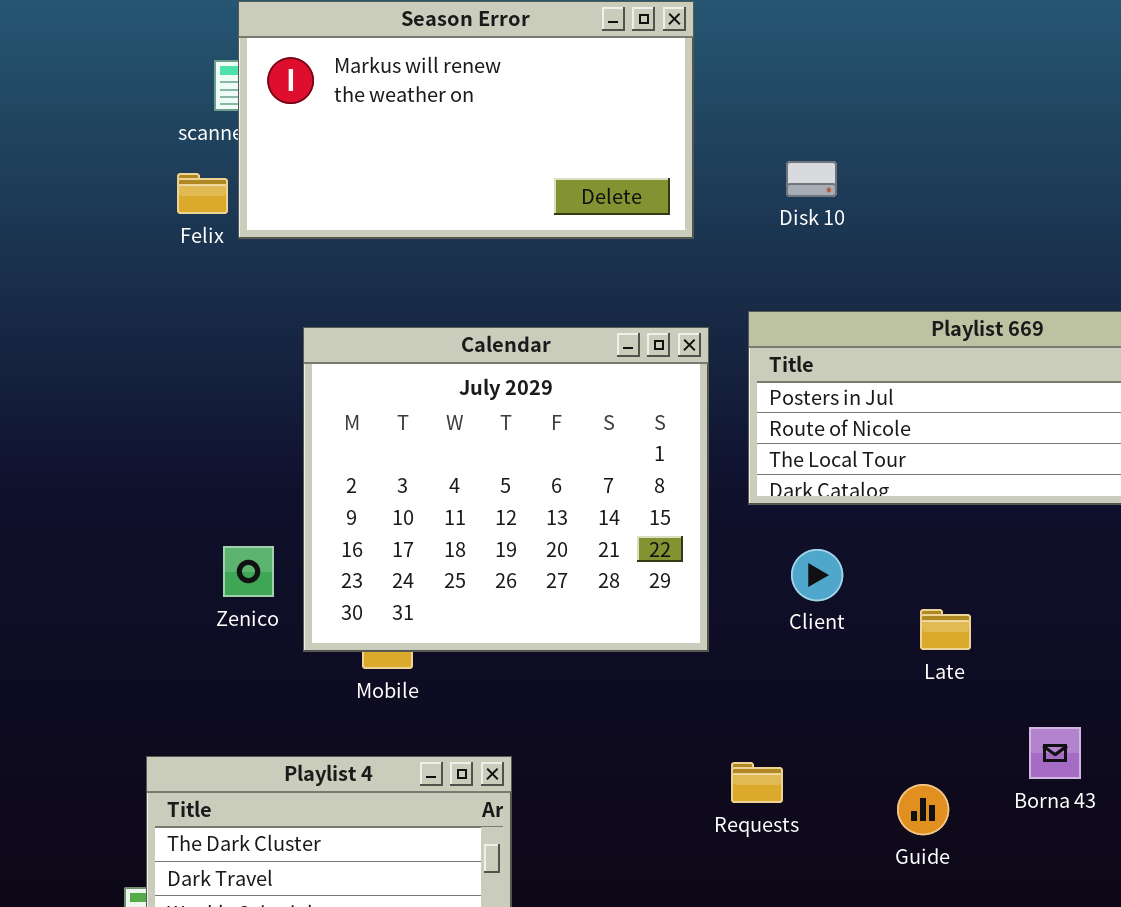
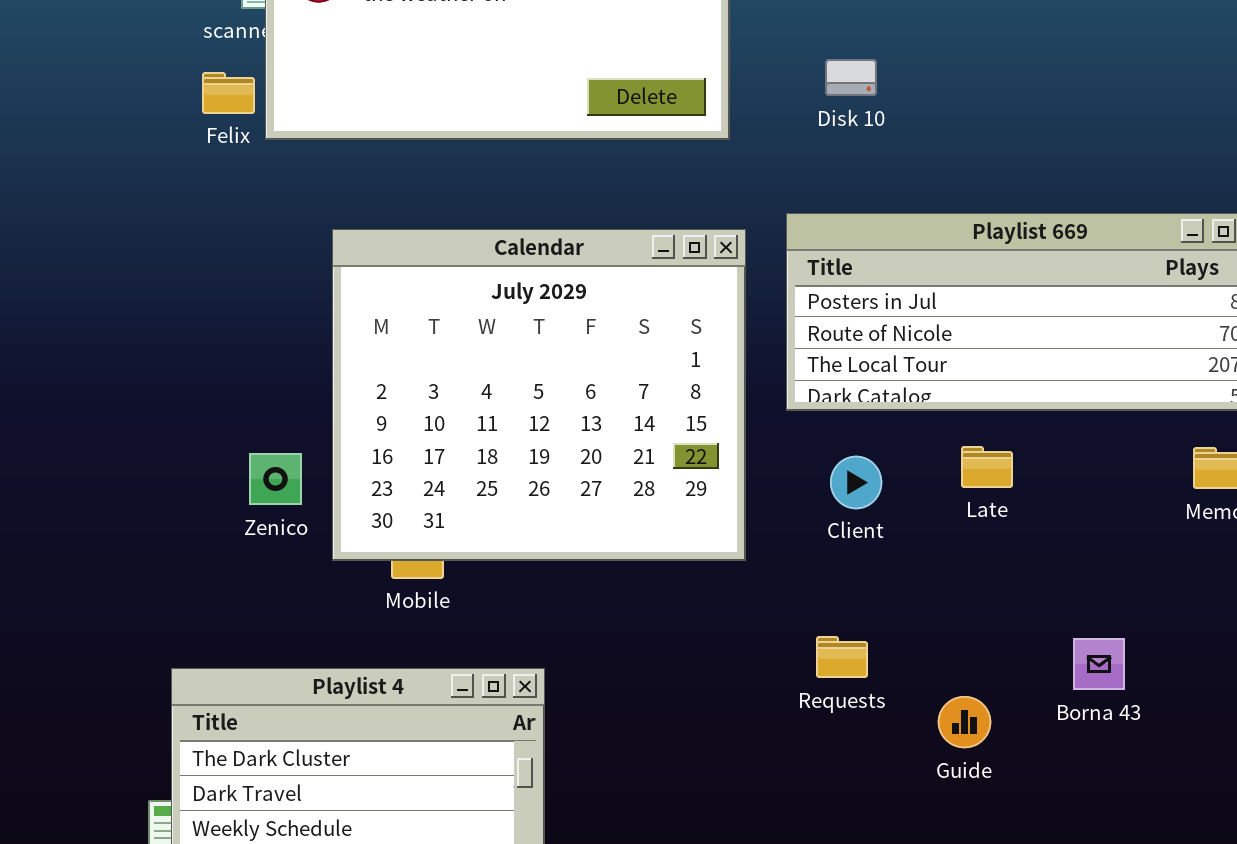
Late: [920,609,971,650] -> [961,446,1013,488], moved
Requests: [731,762,783,803] -> [816,636,868,678], moved

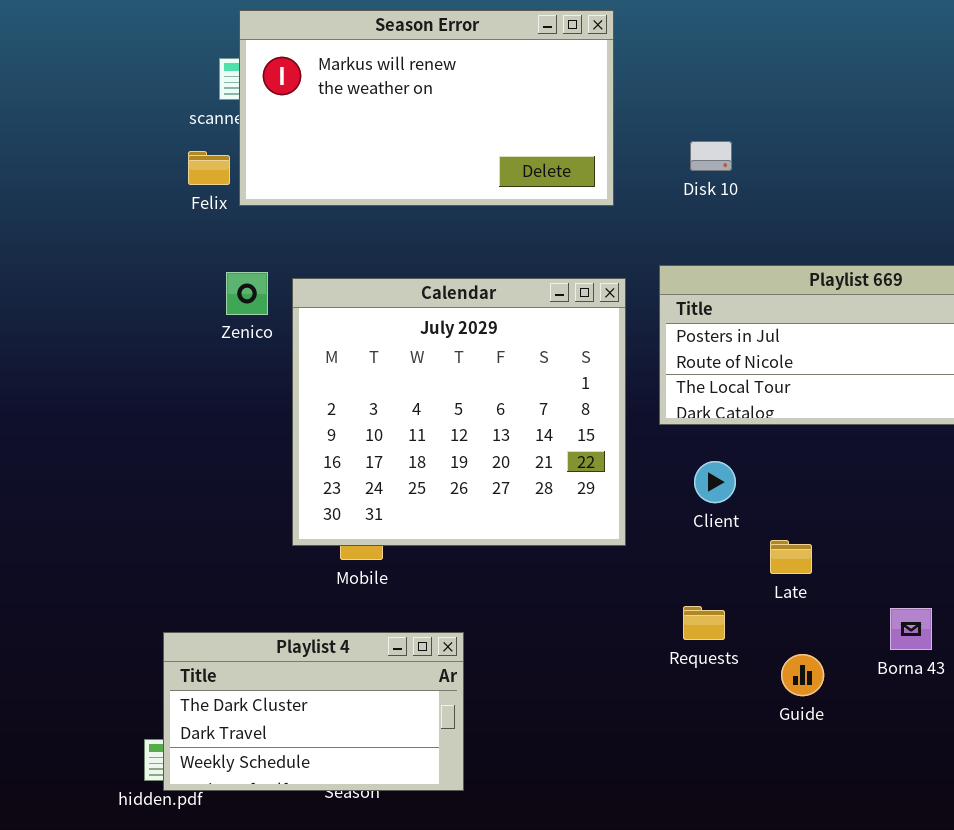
Late: [961,446,1013,488] -> [770,540,812,574], moved
Zenico: [249,453,302,505] -> [226,272,268,315], moved

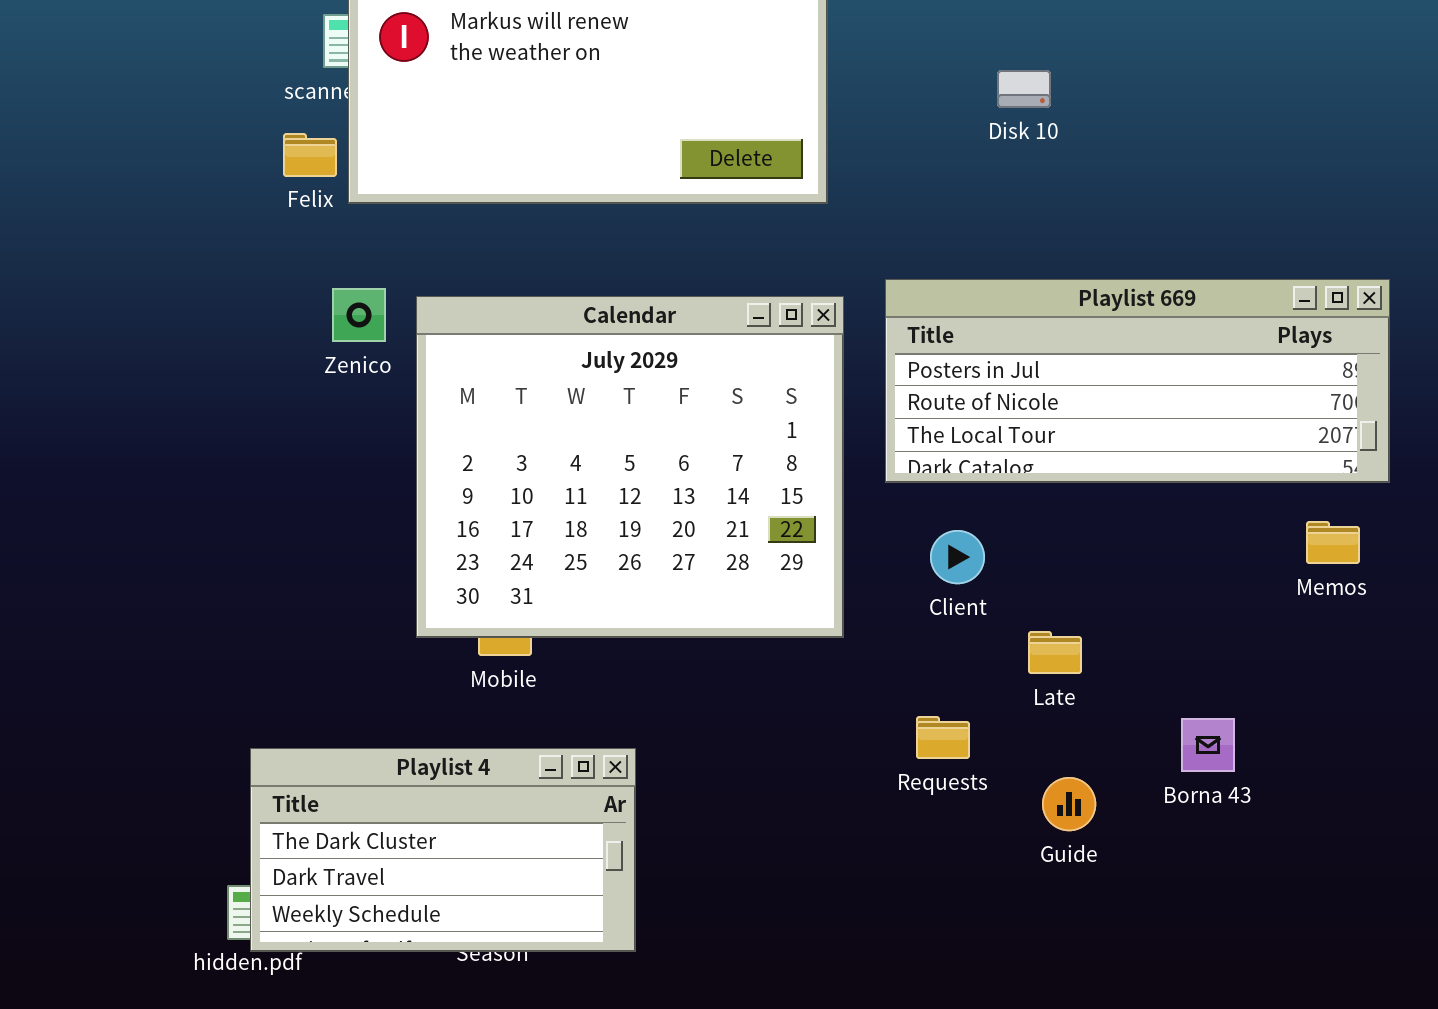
Disk 10: [690,141,732,171] -> [997,70,1051,108], moved

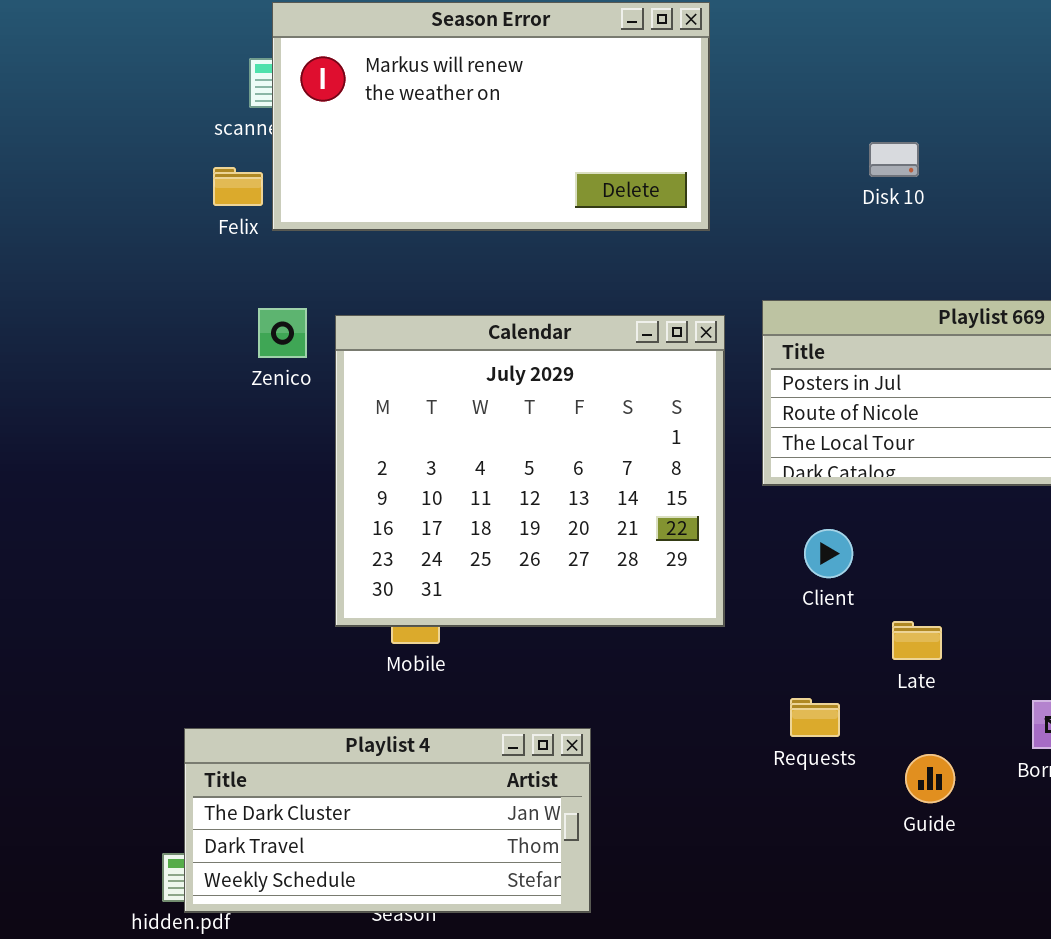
Disk 10: [997,70,1051,108] -> [869,142,919,177], moved
Playlist 4: [250,748,636,952] -> [184,728,591,913], resized

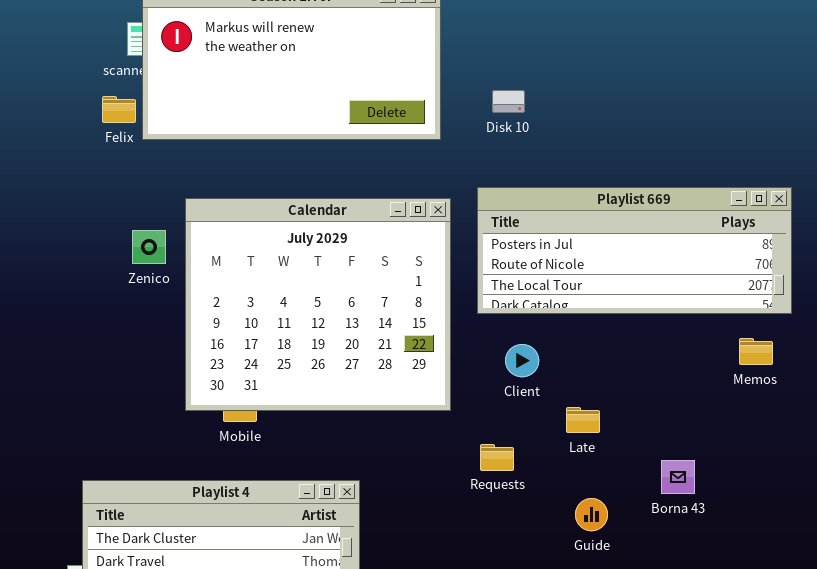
Disk 10: [869,142,919,177] -> [492,90,525,113], moved
Zenico: [258,308,307,358] -> [132,230,166,264], moved
Requests: [790,698,840,737] -> [480,444,514,471], moved

